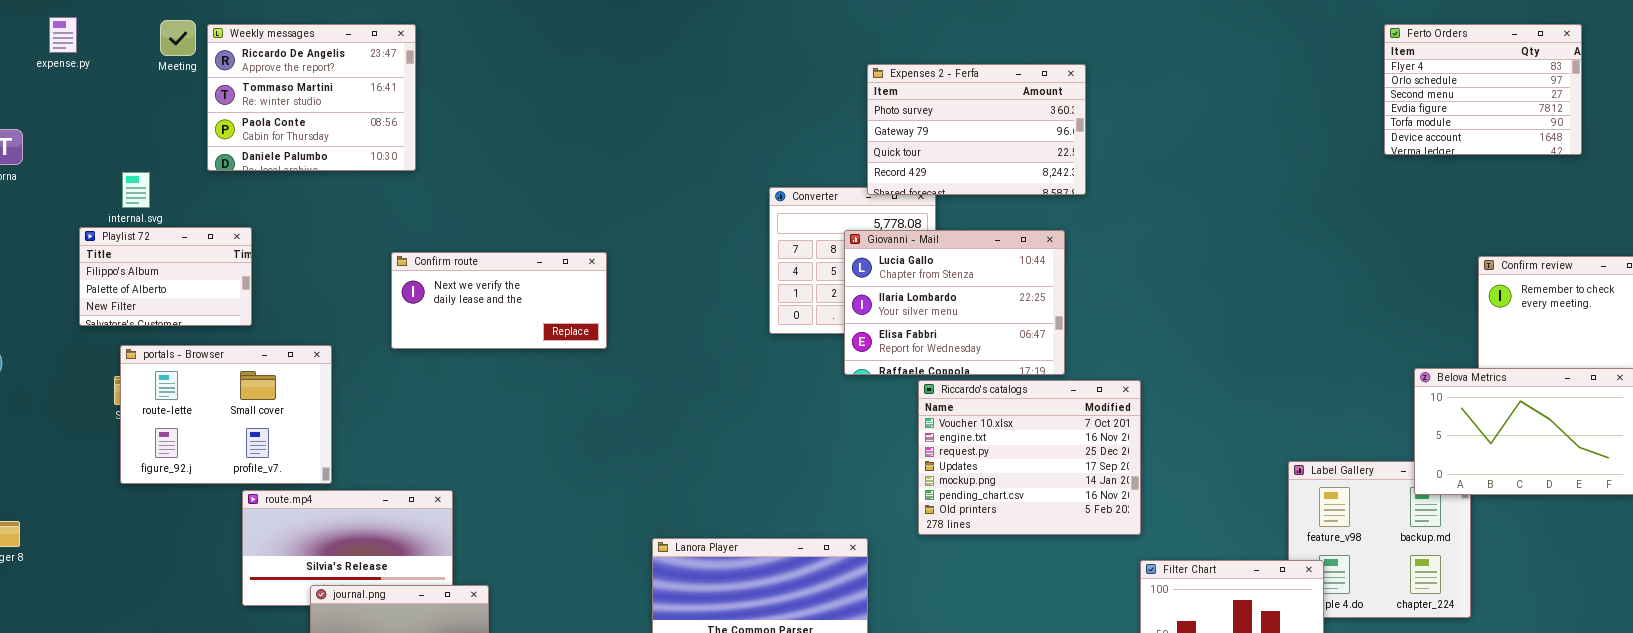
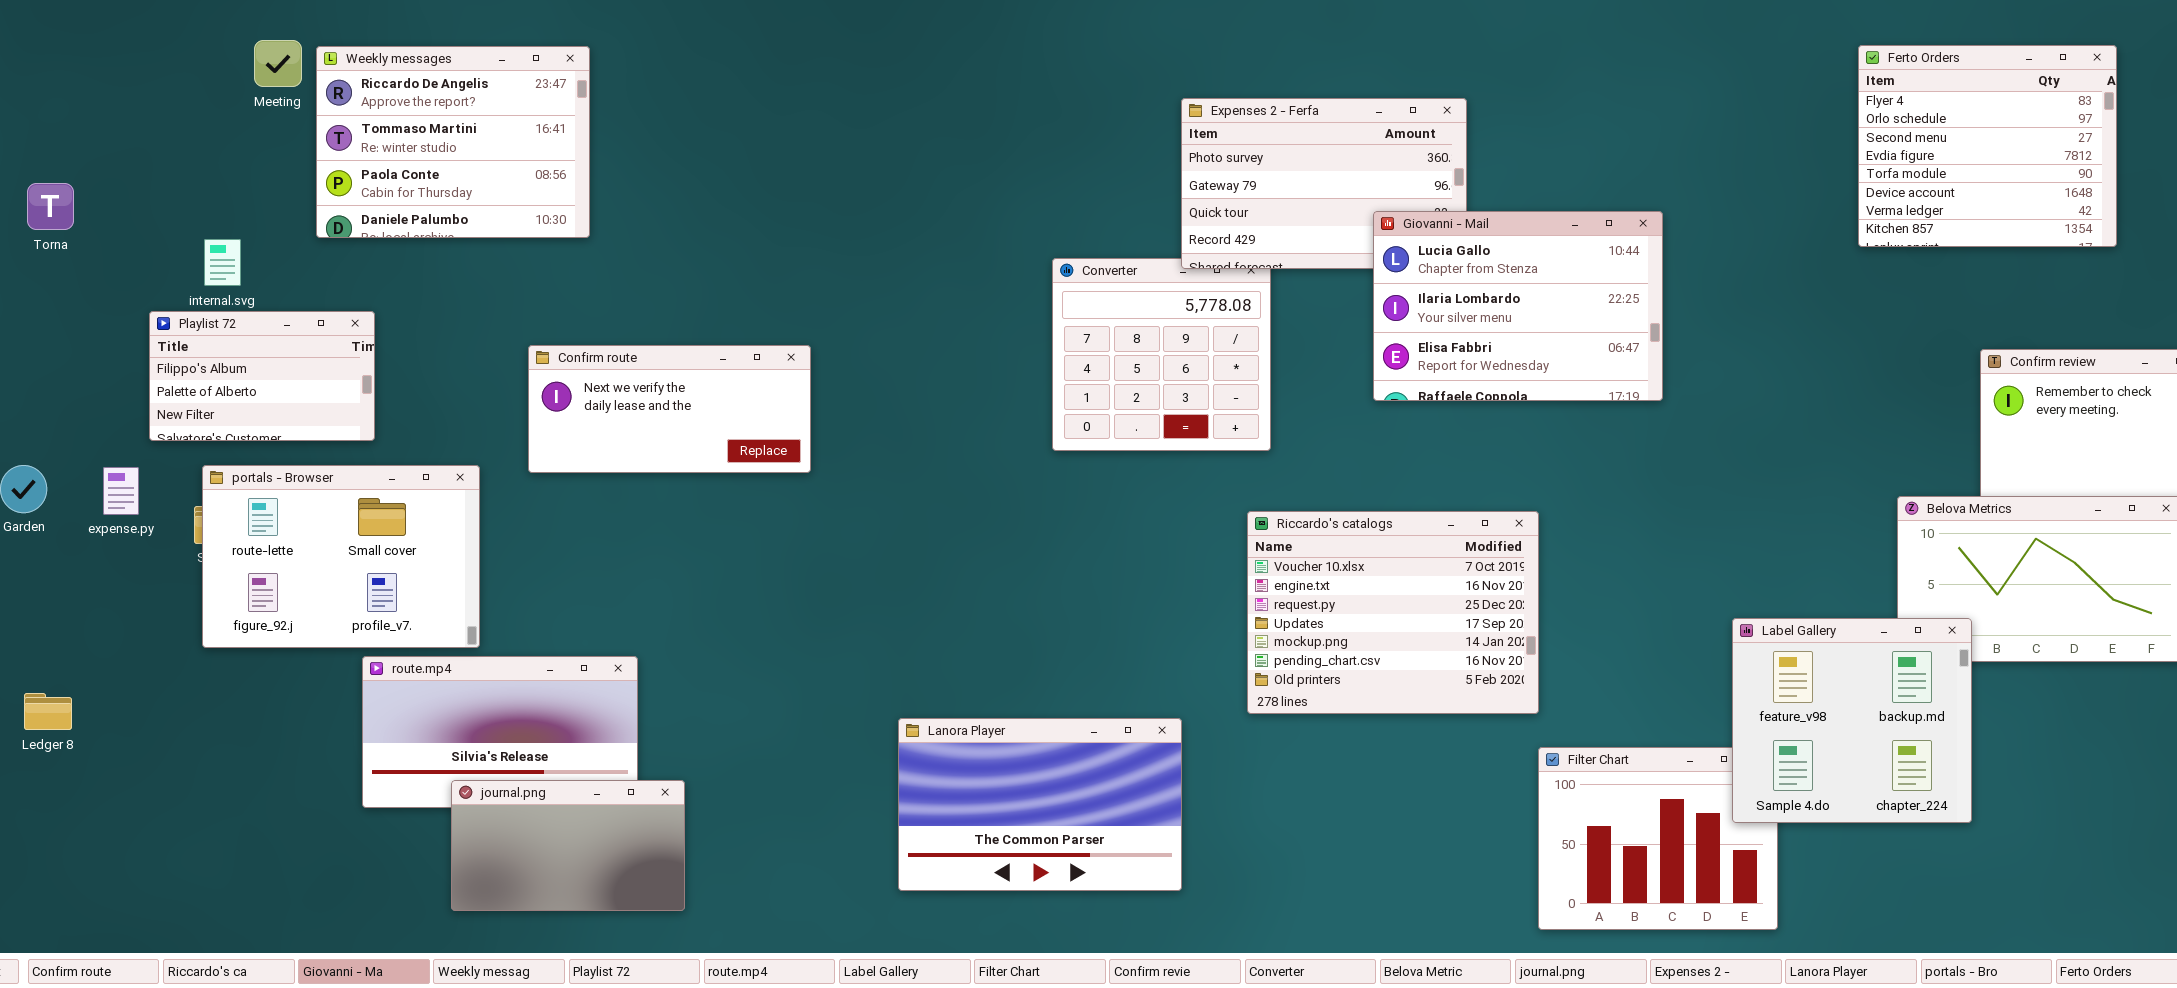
expense.py: [49,17,77,53] -> [103,467,139,515], moved
Ferto Orders: [1384,24,1582,155] -> [1858,45,2117,247], resized
Giovanni - Mail: [844,230,1065,375] -> [1373,211,1663,401], moved
Confirm route: [391,252,607,349] -> [528,345,811,473], moved
Label Gallery: [1288,461,1471,618] -> [1732,618,1972,823], raised

